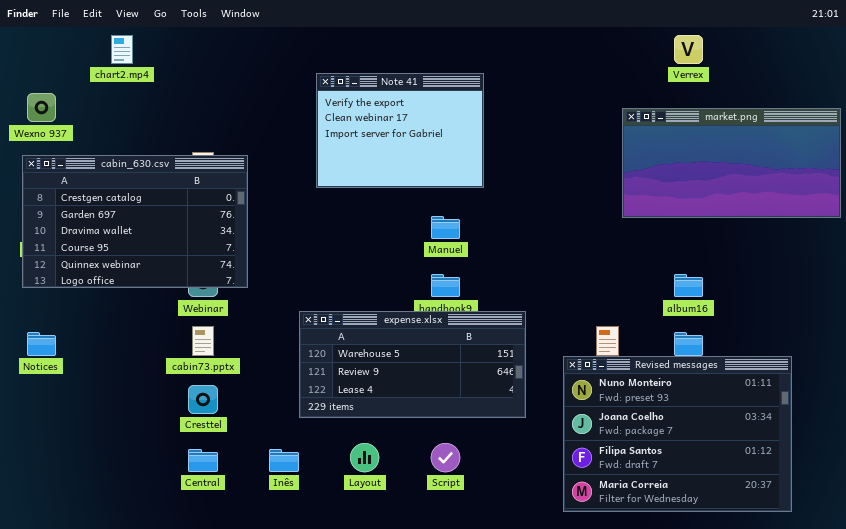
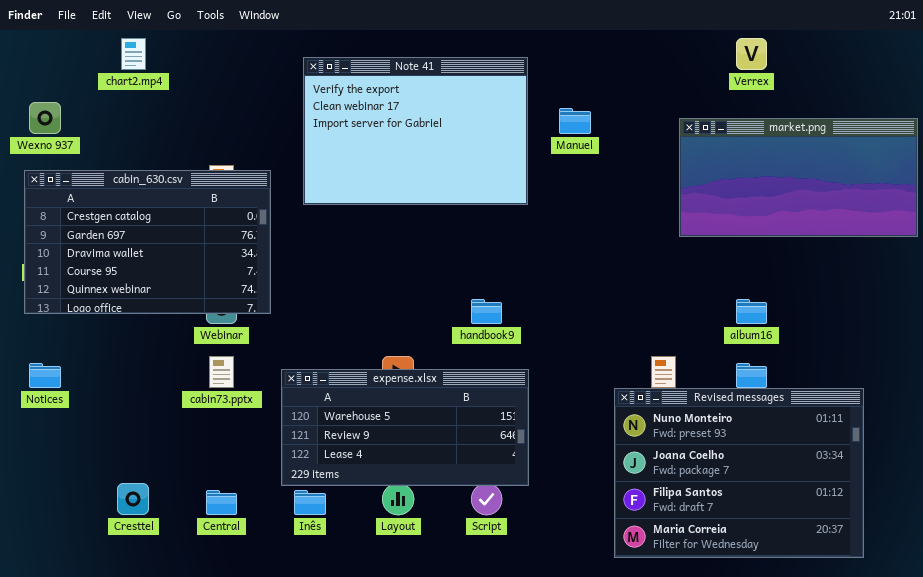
Note 41: [316,73,484,188] -> [303,57,528,205], resized
Manuel: [431,216,460,239] -> [559,108,591,134], moved
expense.xlsx: [299,311,526,418] -> [281,369,529,486], moved
Cresttel: [188,385,218,414] -> [117,483,149,515], moved

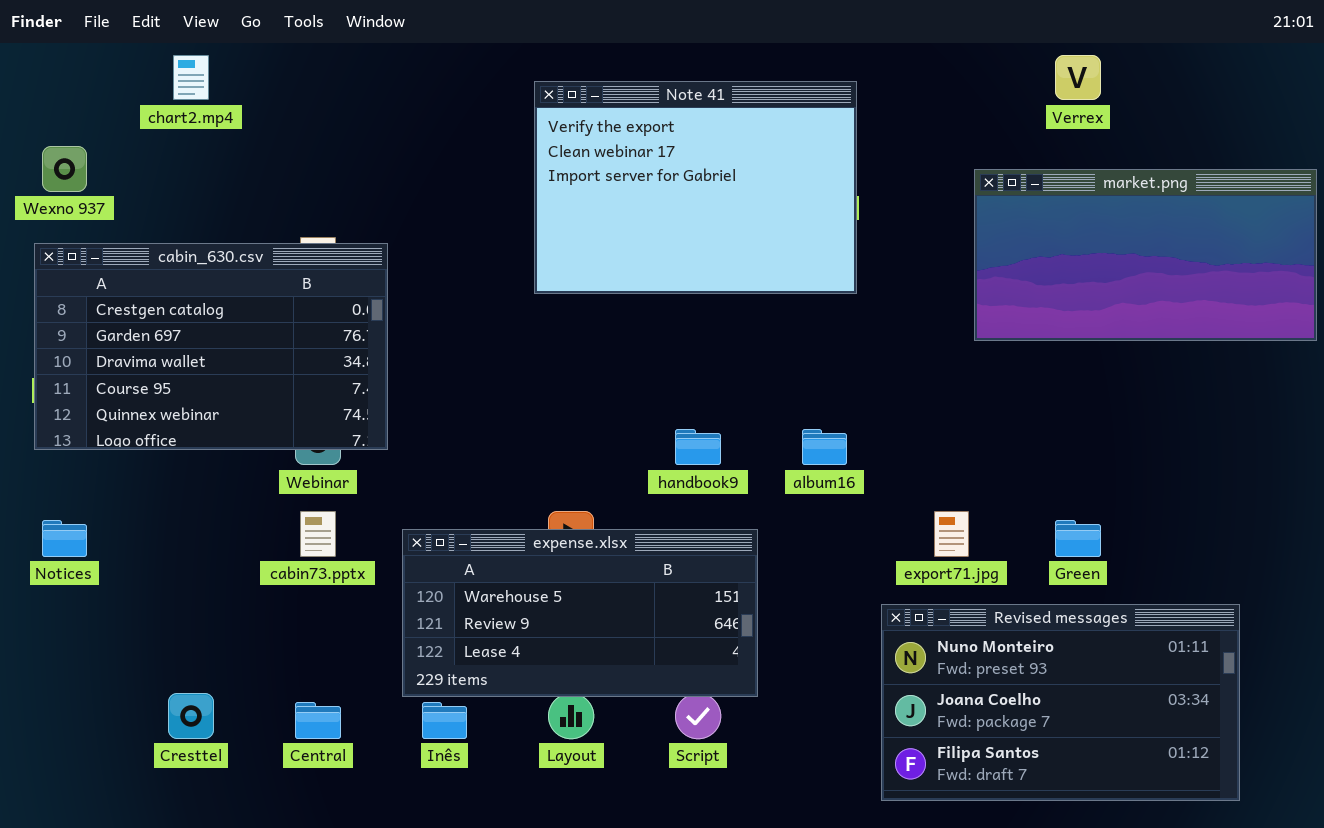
Note 41: [303,57,528,205] -> [534,81,857,294], moved
album16: [736,299,767,324] -> [802,429,847,465], moved
Revised messages: [614,388,864,558] -> [881,604,1240,801], resized

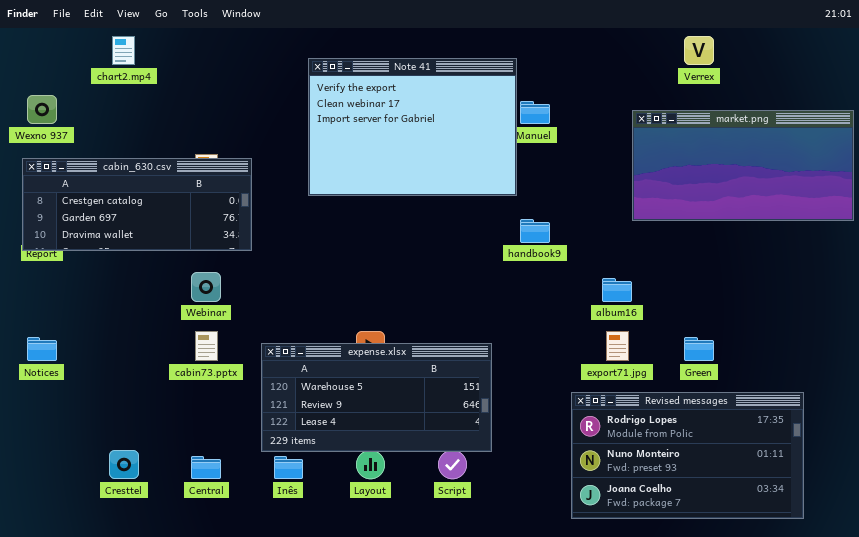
Note 41: [534,81,857,294] -> [308,58,517,196], moved
cabin_630.csv: [34,243,388,450] -> [22,158,252,251], resized
handbook9: [675,429,721,465] -> [520,219,550,243], moved
album16: [802,429,847,465] -> [602,278,632,302], moved
Revised messages: [881,604,1240,801] -> [571,392,804,519], scrolled up 1 row

